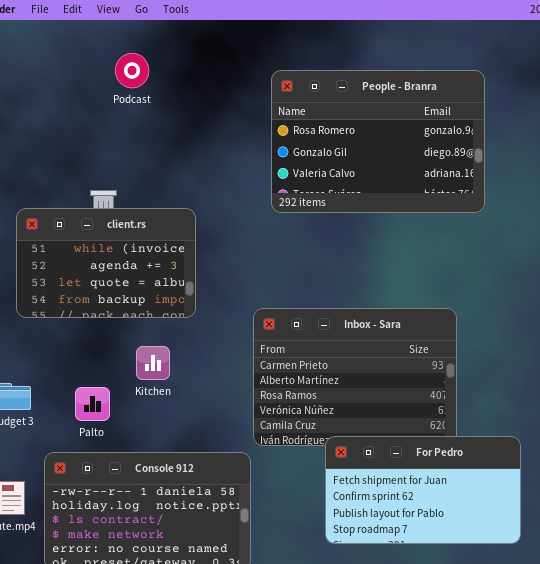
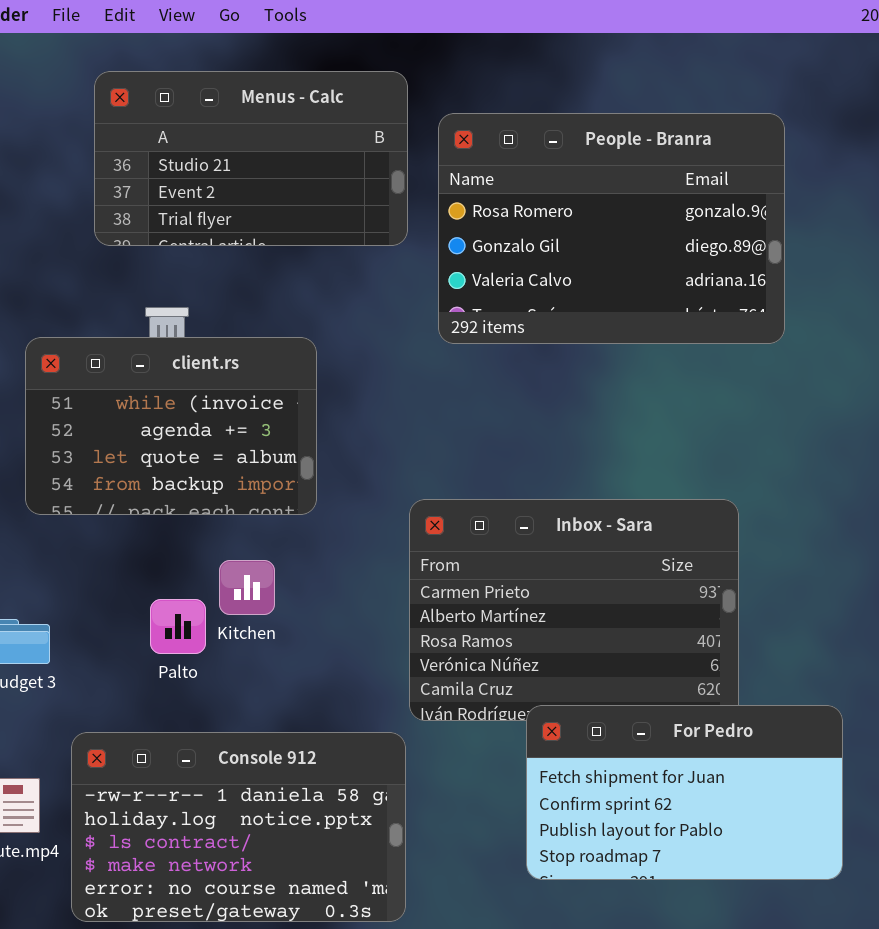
Menus - Calc: none -> [94,71,408,246], opened
Palto: [75,387,110,421] -> [150,599,206,654], moved

